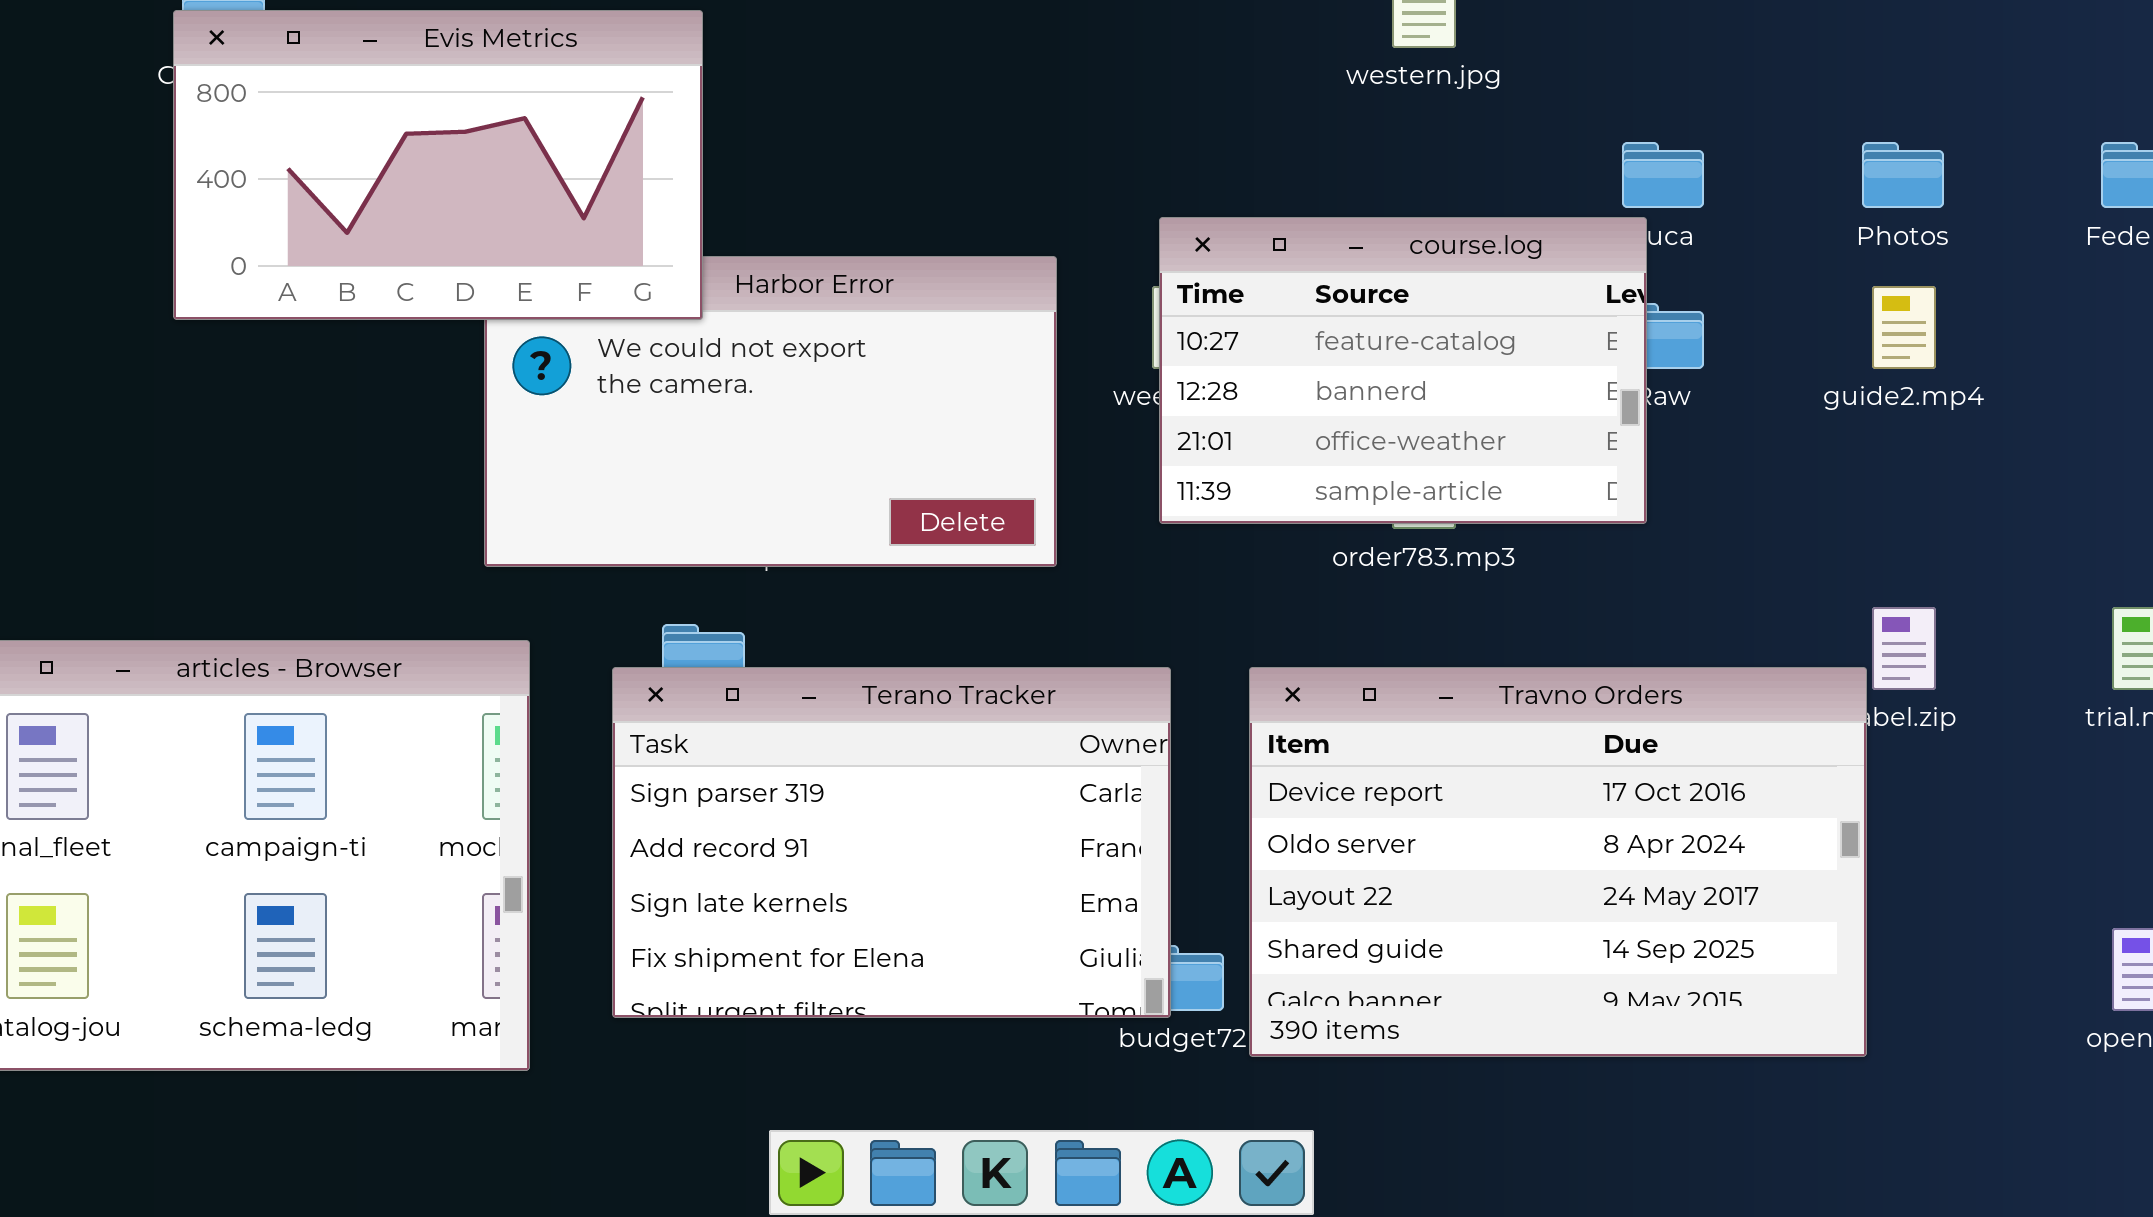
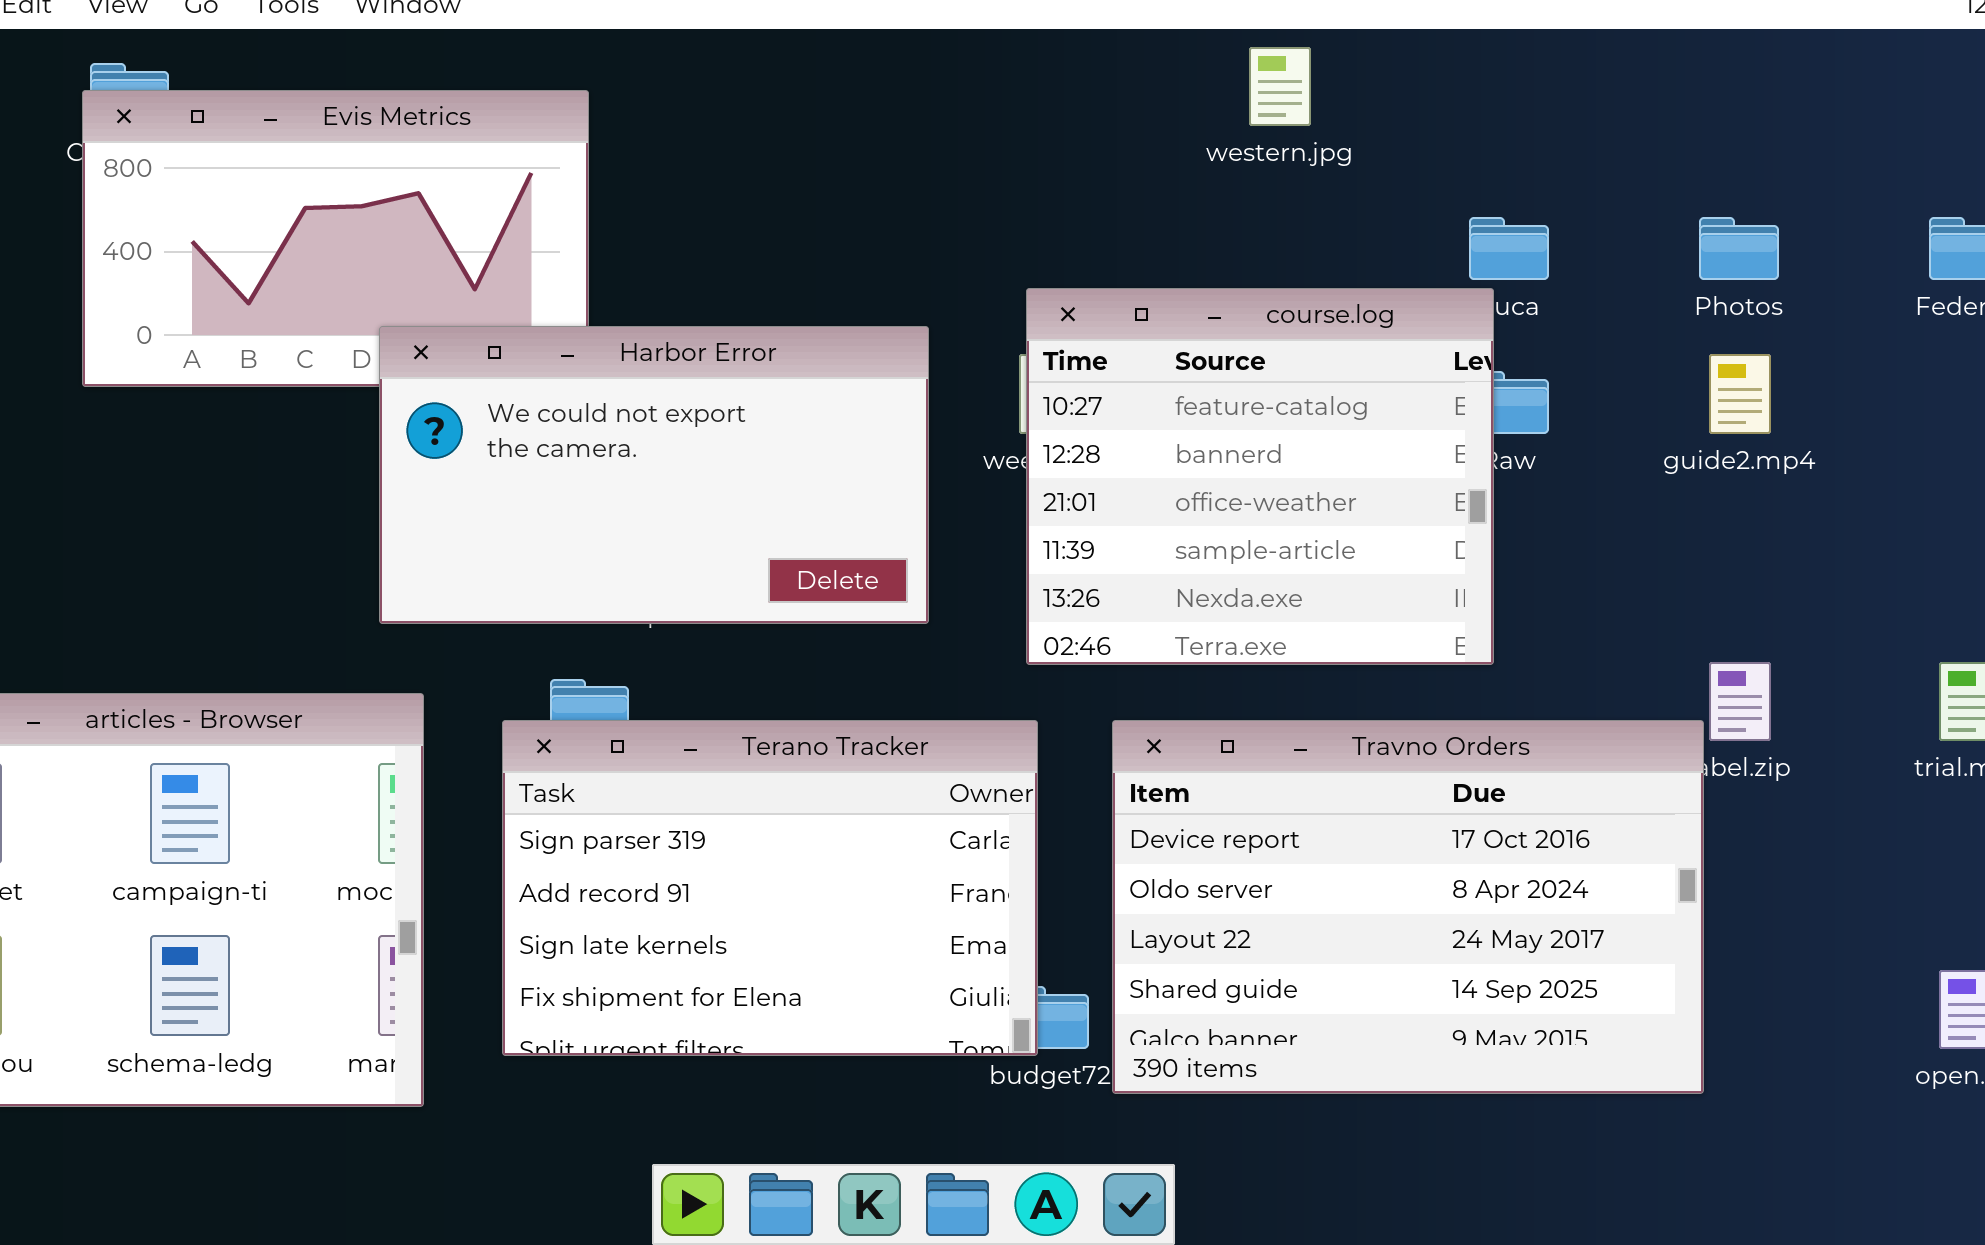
course.log: [1159,217,1647,524] -> [1026,288,1494,665], resized
Harbor Error: [484,256,1057,567] -> [379,326,929,624], raised

